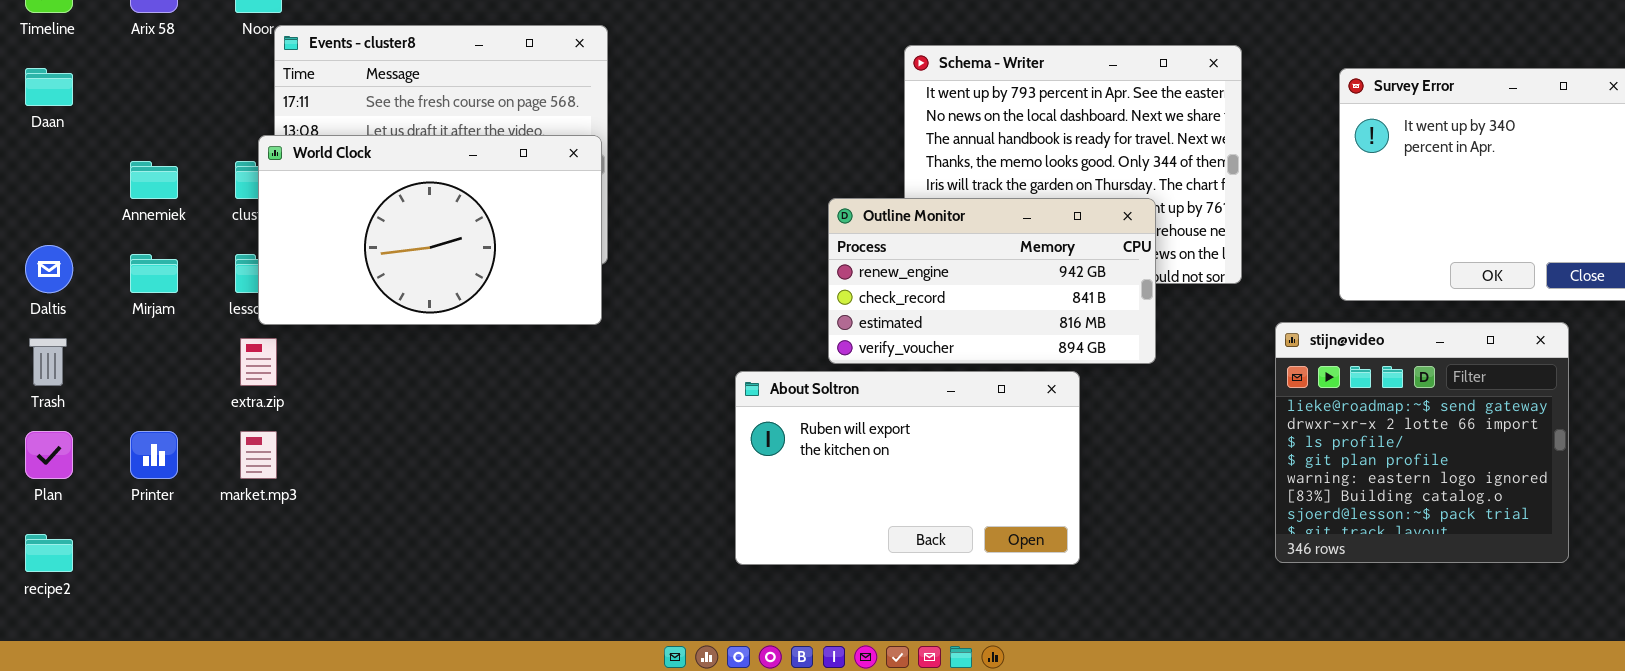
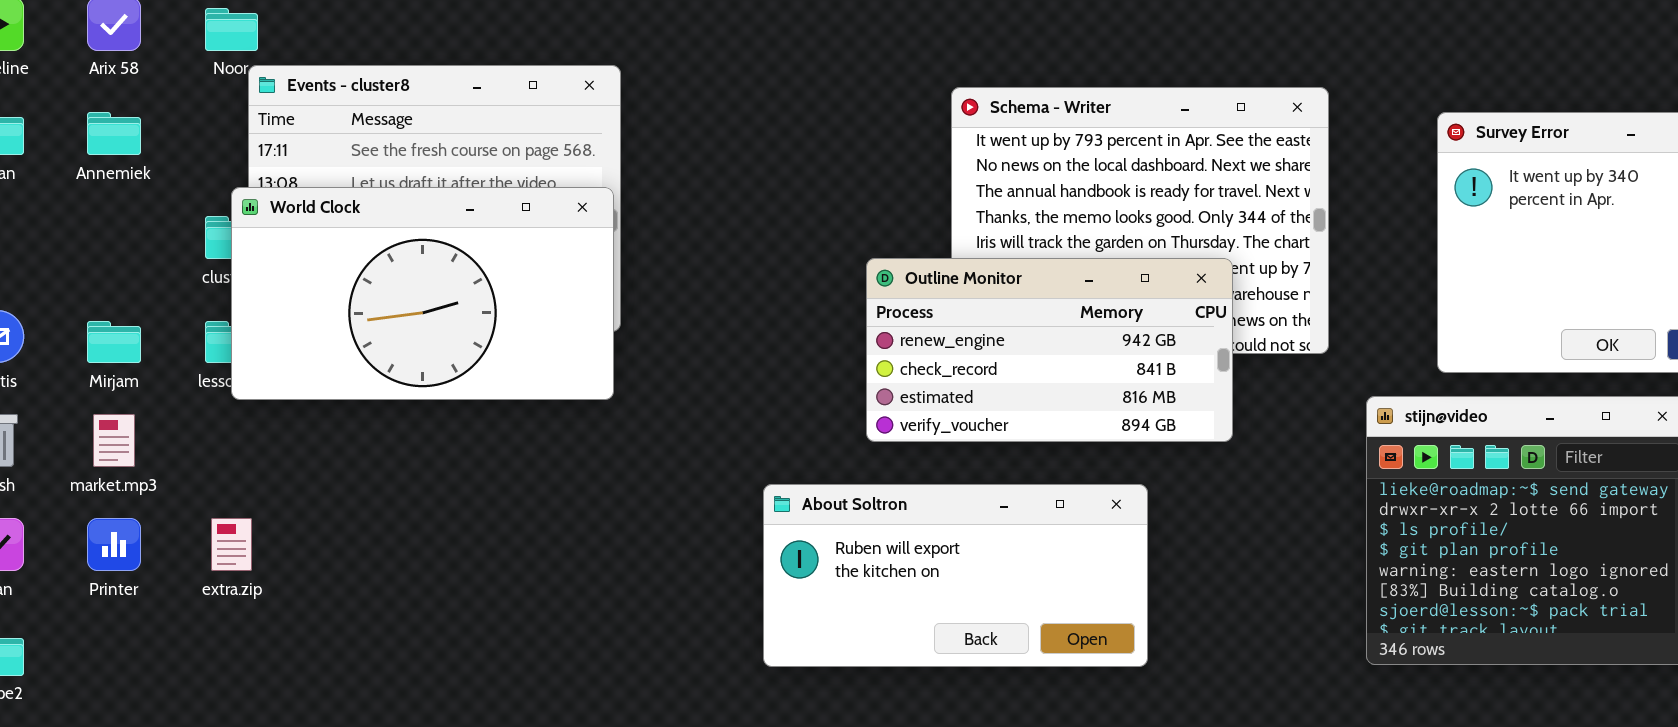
Annemiek: [130,161,178,199] -> [87,112,141,155], moved
extra.zip: [240,338,277,386] -> [211,518,252,571], moved
About Soltron: [735,371,1080,565] -> [763,484,1148,667], resized
market.mp3: [240,431,277,479] -> [93,414,135,467], moved

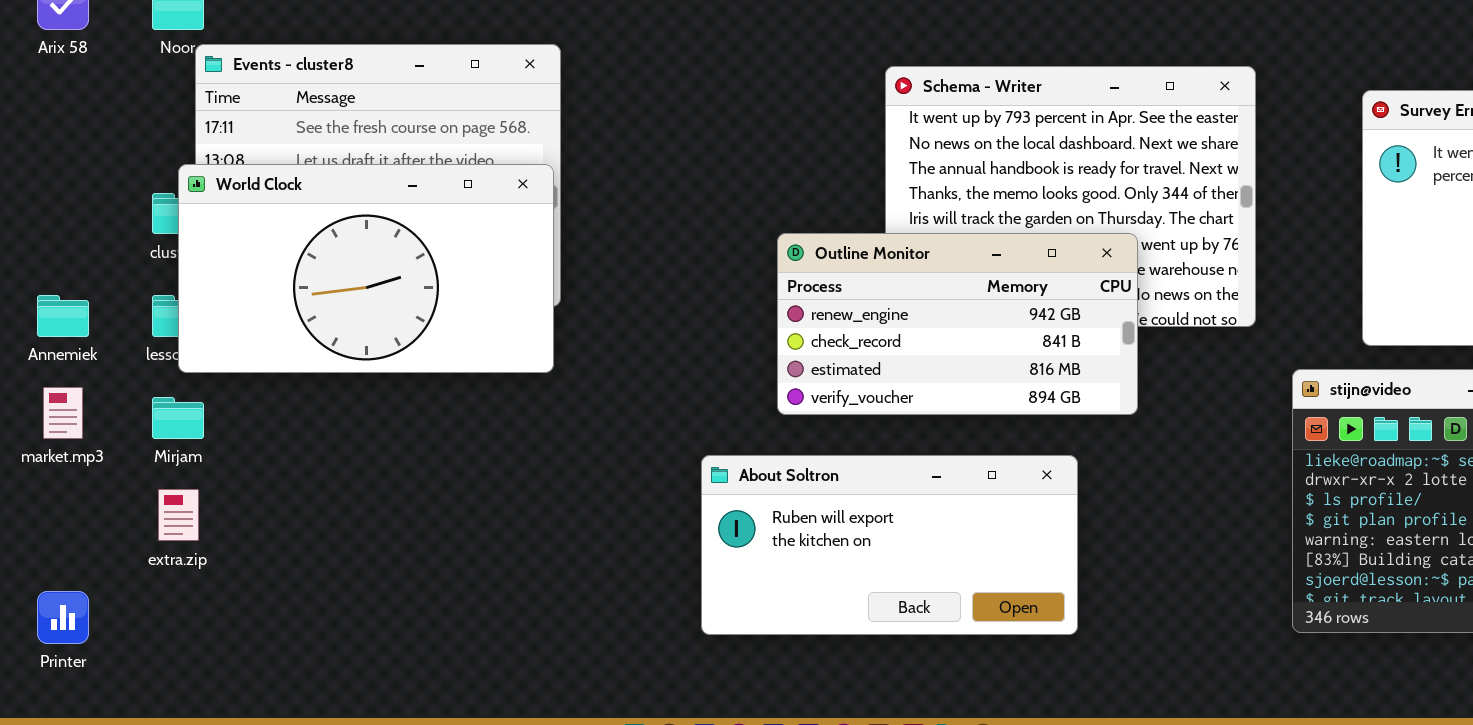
Annemiek: [87,112,141,155] -> [37,295,89,337], moved
Outline Monitor: [866,258,1233,442] -> [777,233,1138,415], moved
Mirjam: [87,321,141,363] -> [152,397,204,439], moved
Printer: [87,518,141,571] -> [37,591,89,644], moved

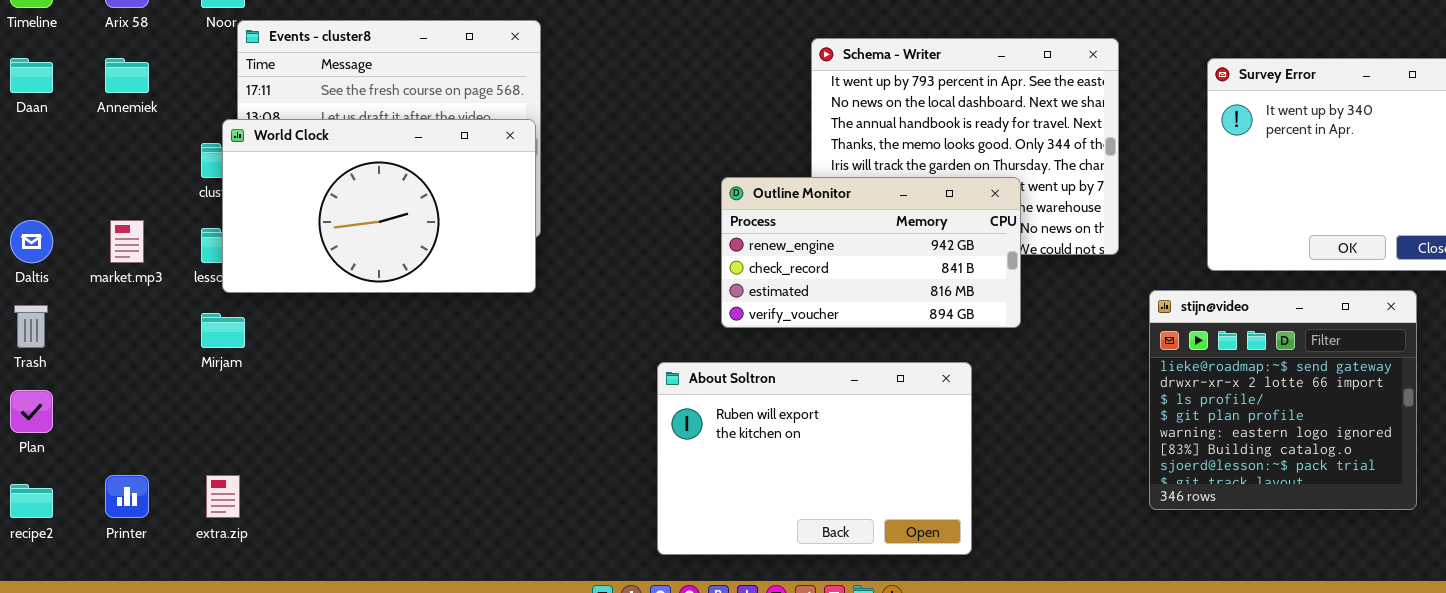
Annemiek: [37,295,89,337] -> [105,58,149,93], moved
market.mp3: [43,387,83,439] -> [110,220,144,263], moved
About Soltron: [701,455,1078,635] -> [657,362,972,555], resized
extra.zip: [158,489,199,541] -> [206,475,240,518], moved

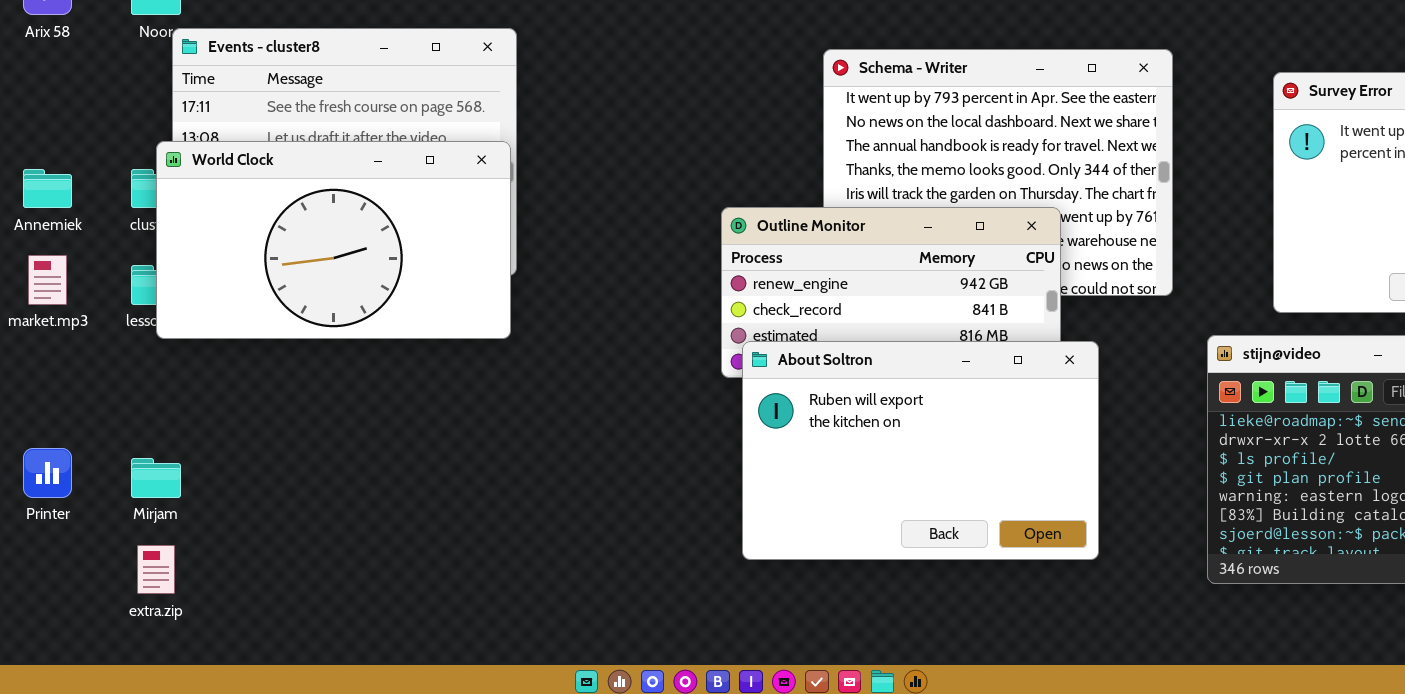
Annemiek: [105,58,149,93] -> [23,169,72,208], moved
Mirjam: [201,313,245,348] -> [131,458,181,498], moved
About Soltron: [657,362,972,555] -> [742,341,1099,560], moved
Printer: [105,475,149,518] -> [23,448,72,498], moved

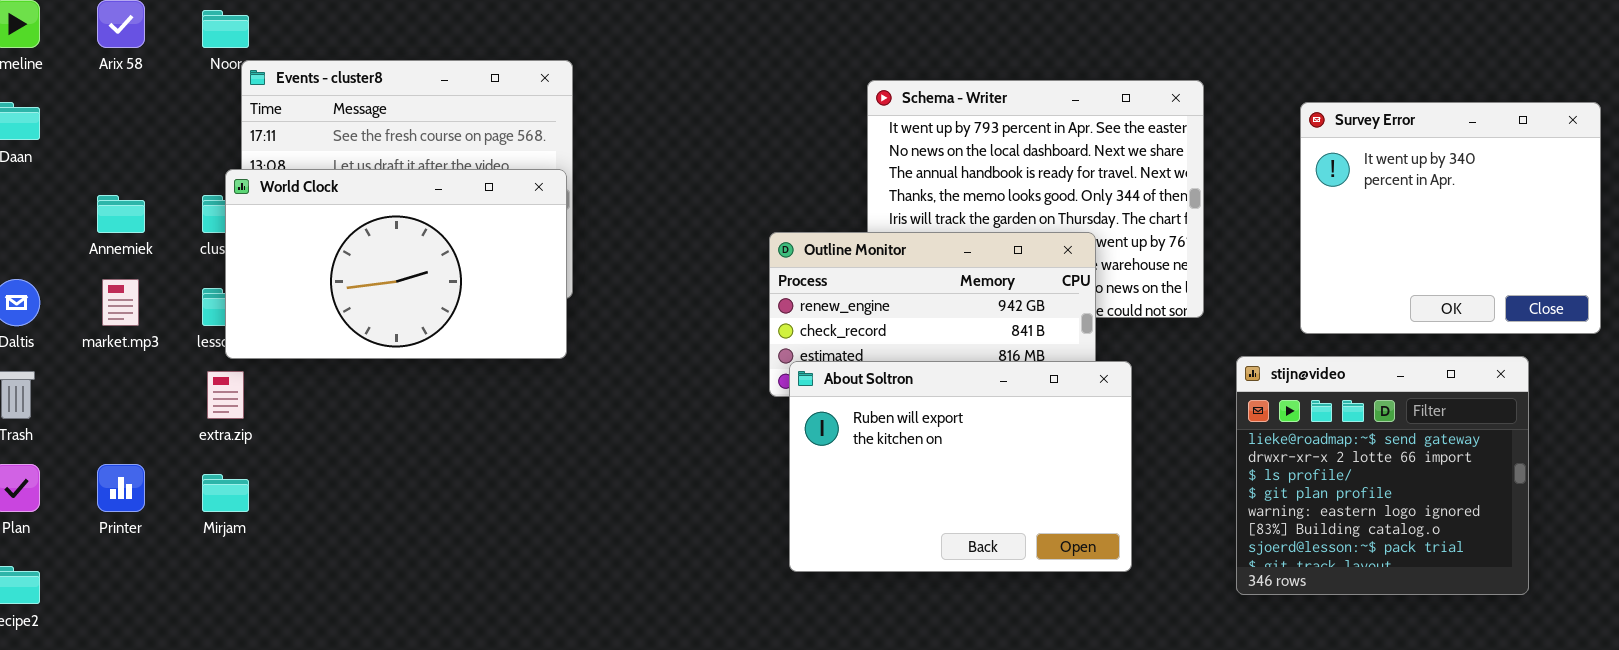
extra.zip: [137,545,175,594] -> [207,371,244,419], moved

